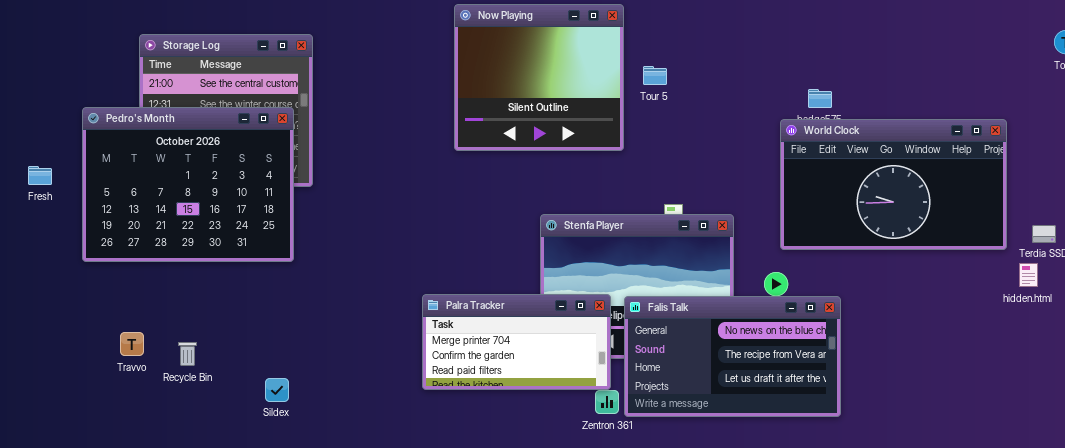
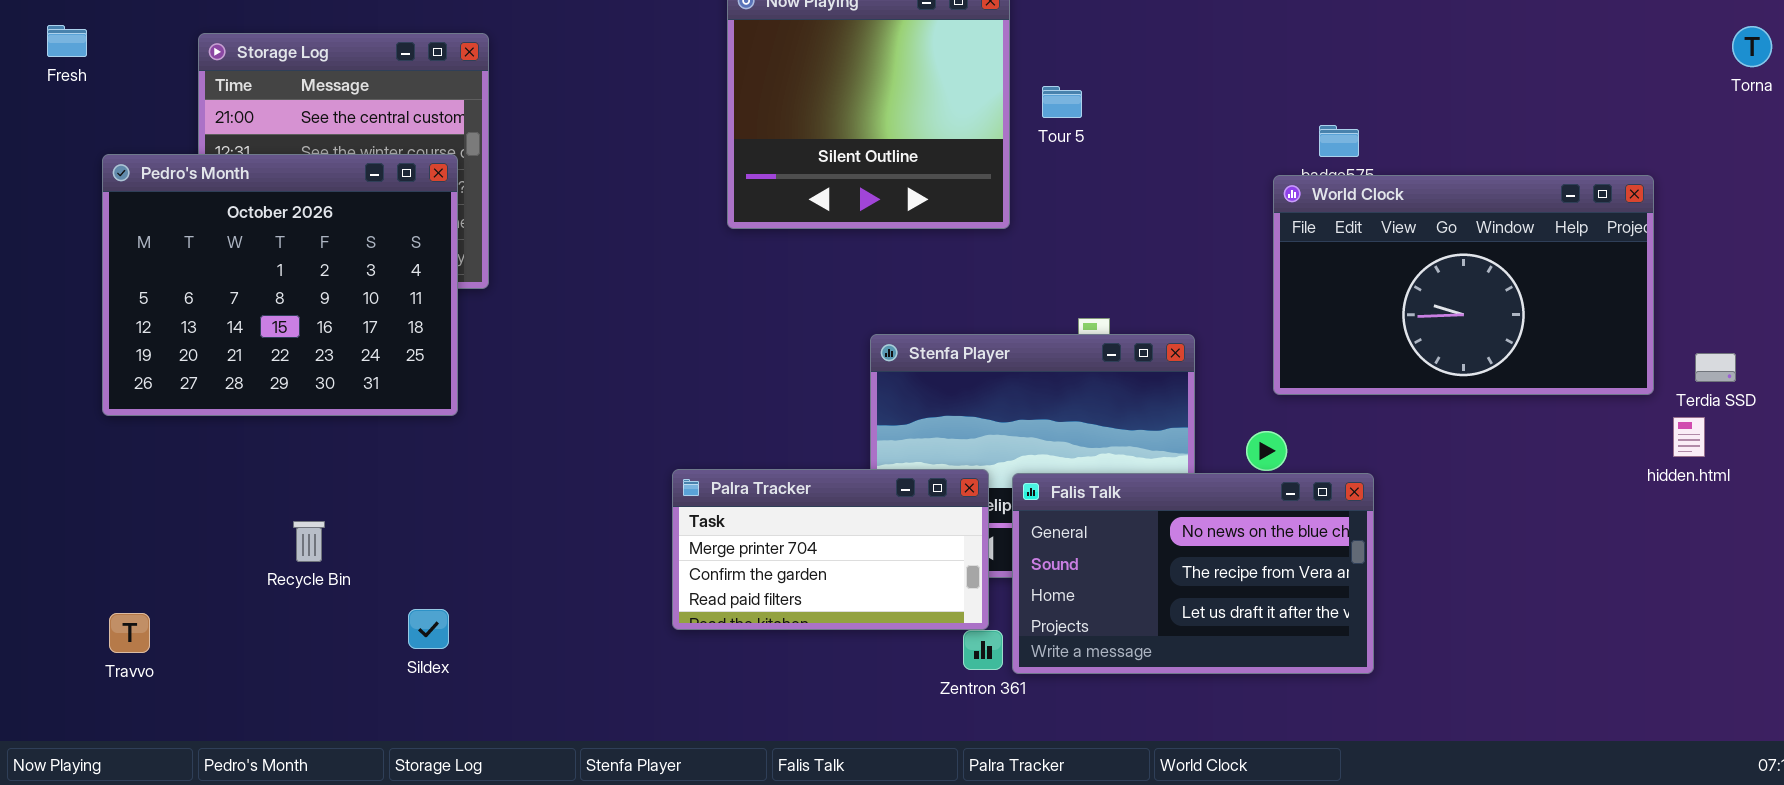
Fresh: [28,166,52,185] -> [47,25,87,57], moved
Travvo: [120,332,144,356] -> [109,613,150,653], moved
Recycle Bin: [178,342,197,366] -> [293,521,325,562], moved

